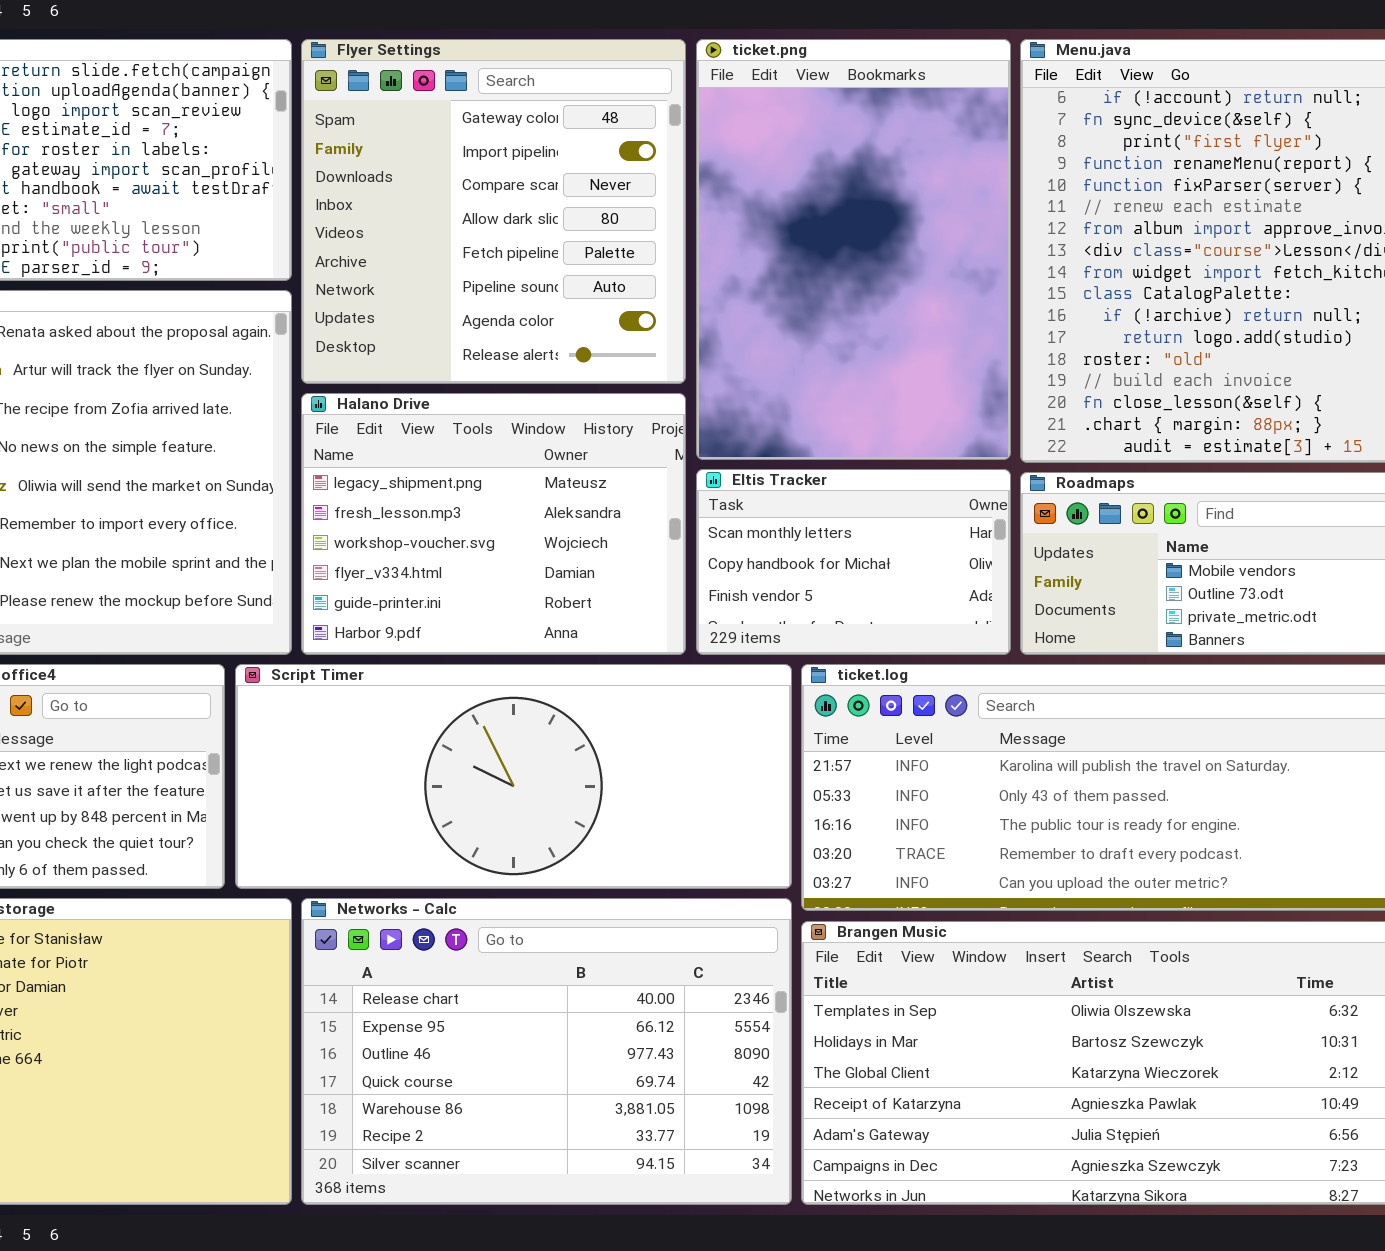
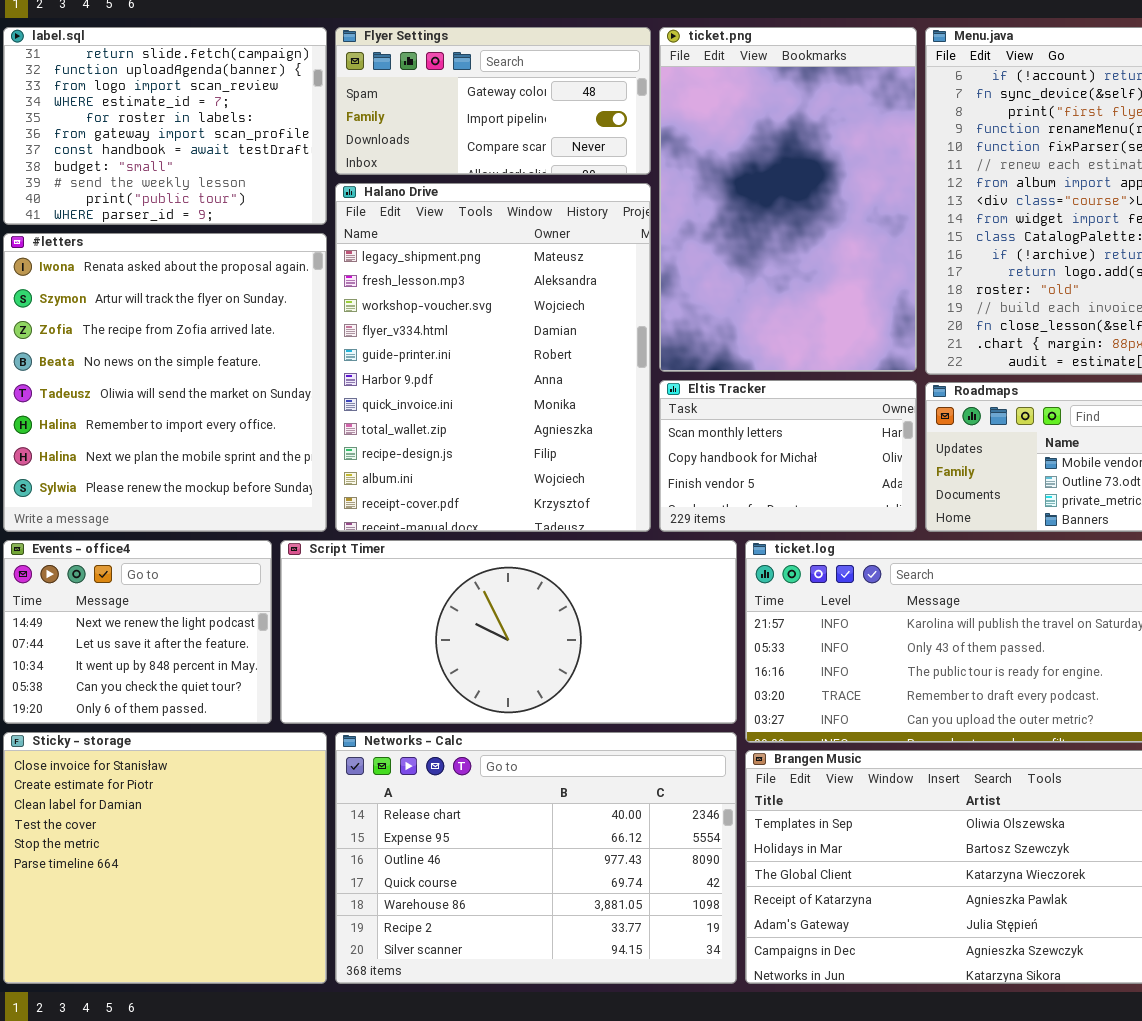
Flyer Settings: [301,39,686,384] -> [335,27,651,175], resized
Halano Drive: [301,393,686,655] -> [335,183,651,532], resized

